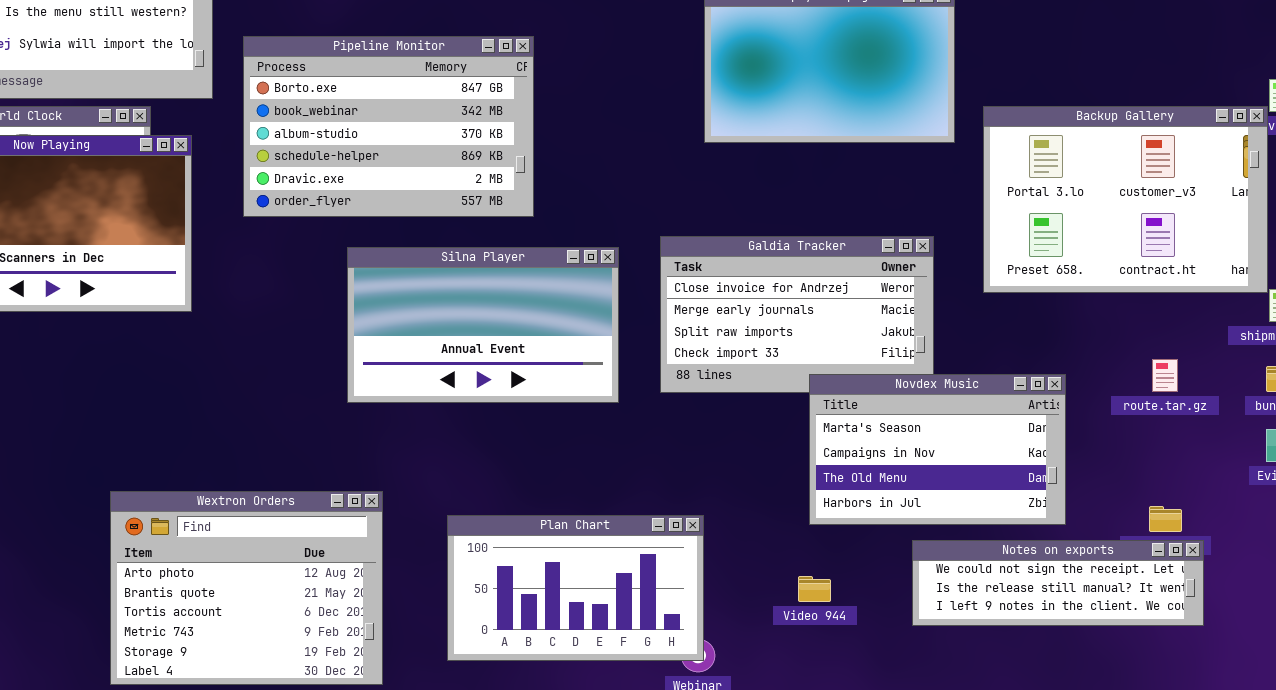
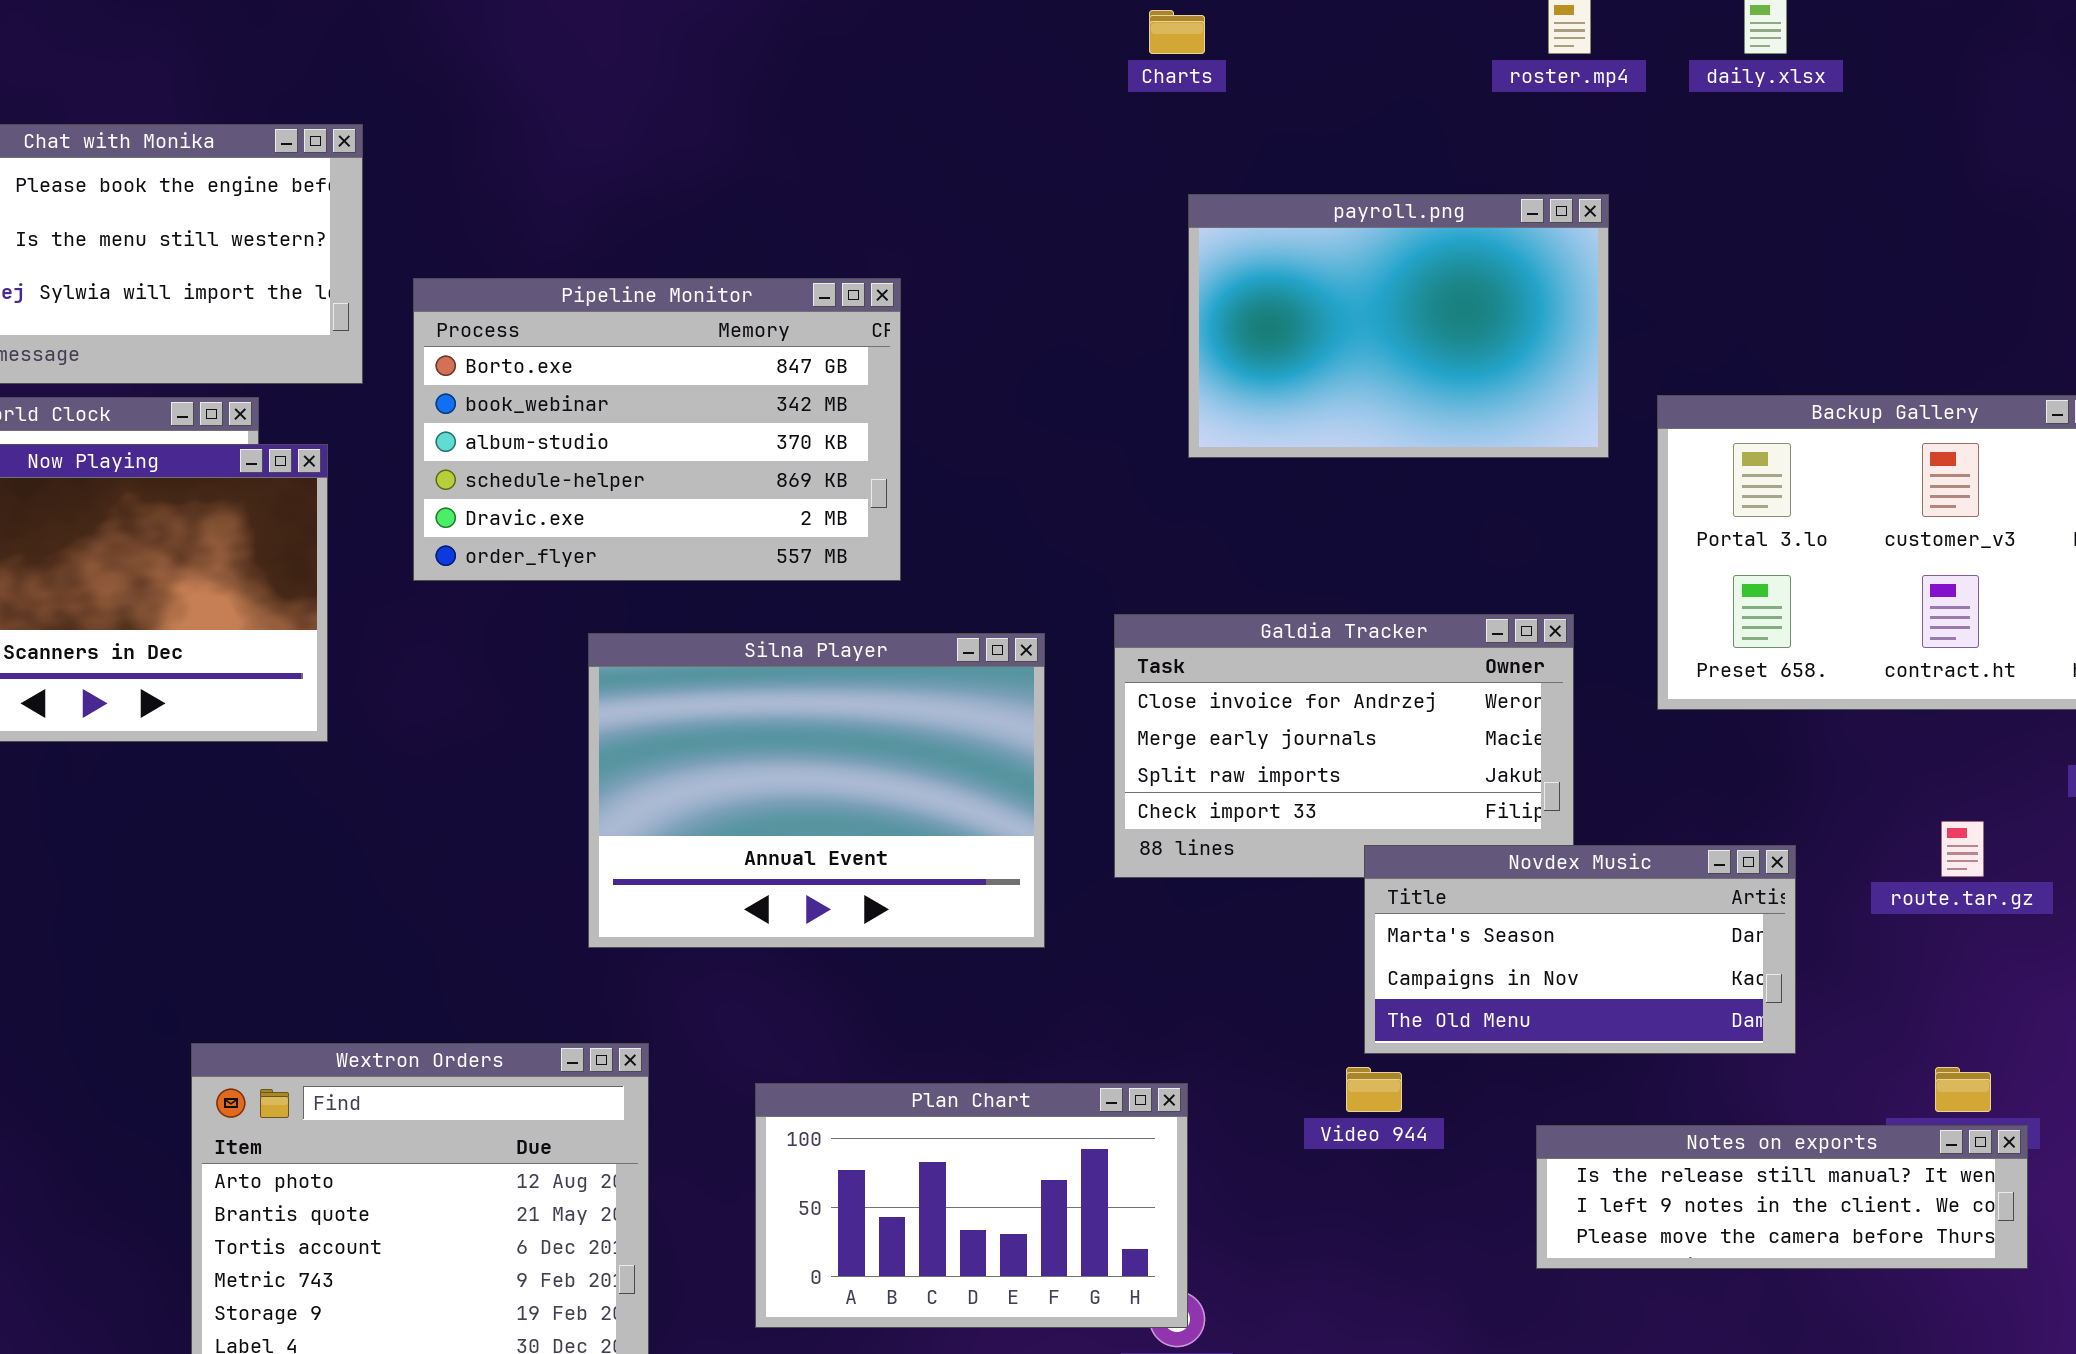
Silna Player: [347,247,619,403] -> [588,633,1045,948], resized
Novdex Music: [809,374,1066,525] -> [1364,845,1796,1054], resized
Notes on exports: [912,540,1204,626] -> [1536,1125,2028,1269], scrolled down 1 row
Video 944: [798,576,831,602] -> [1346,1067,1402,1112], moved

